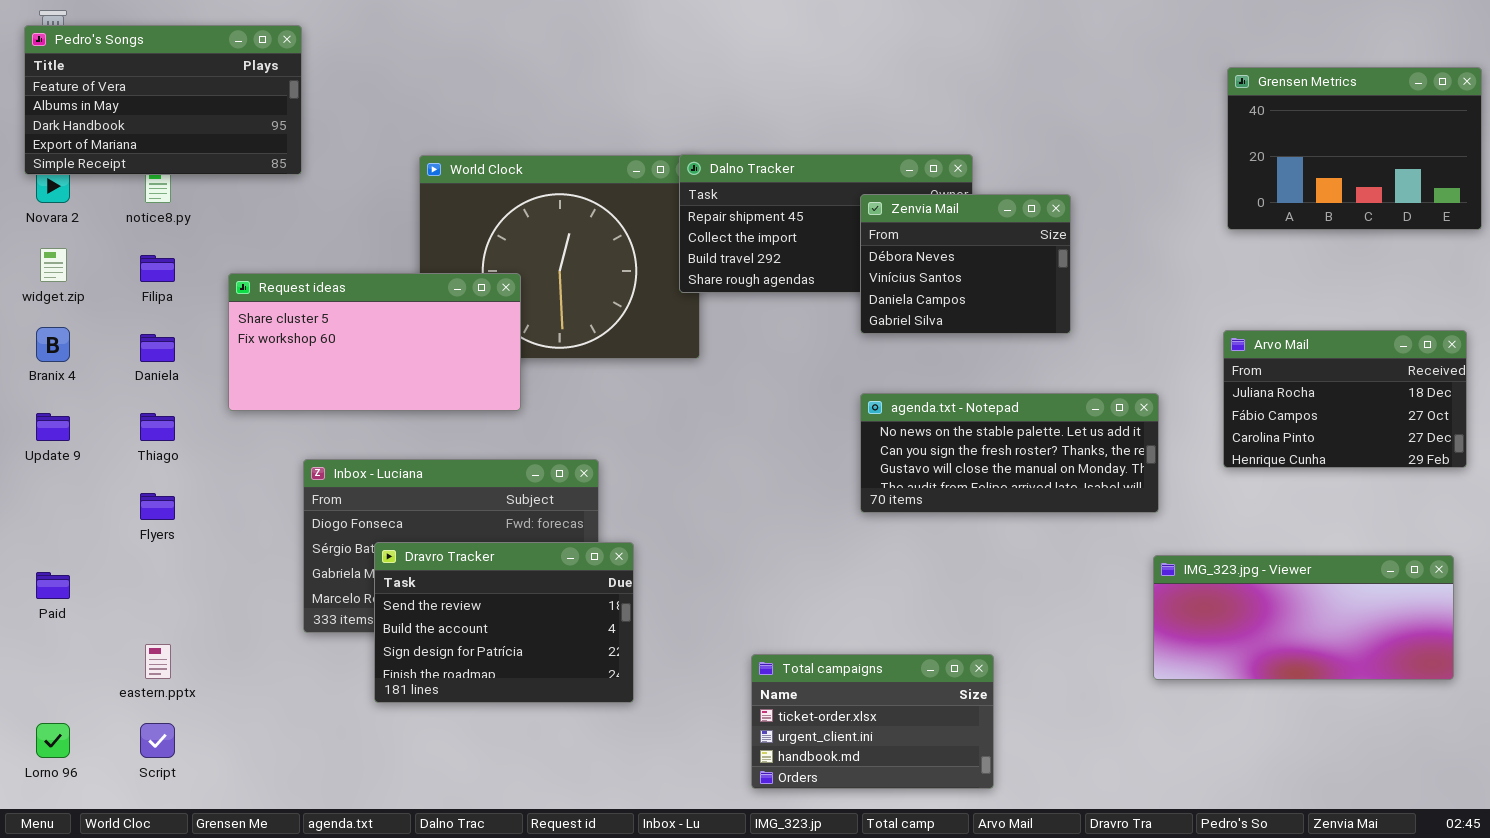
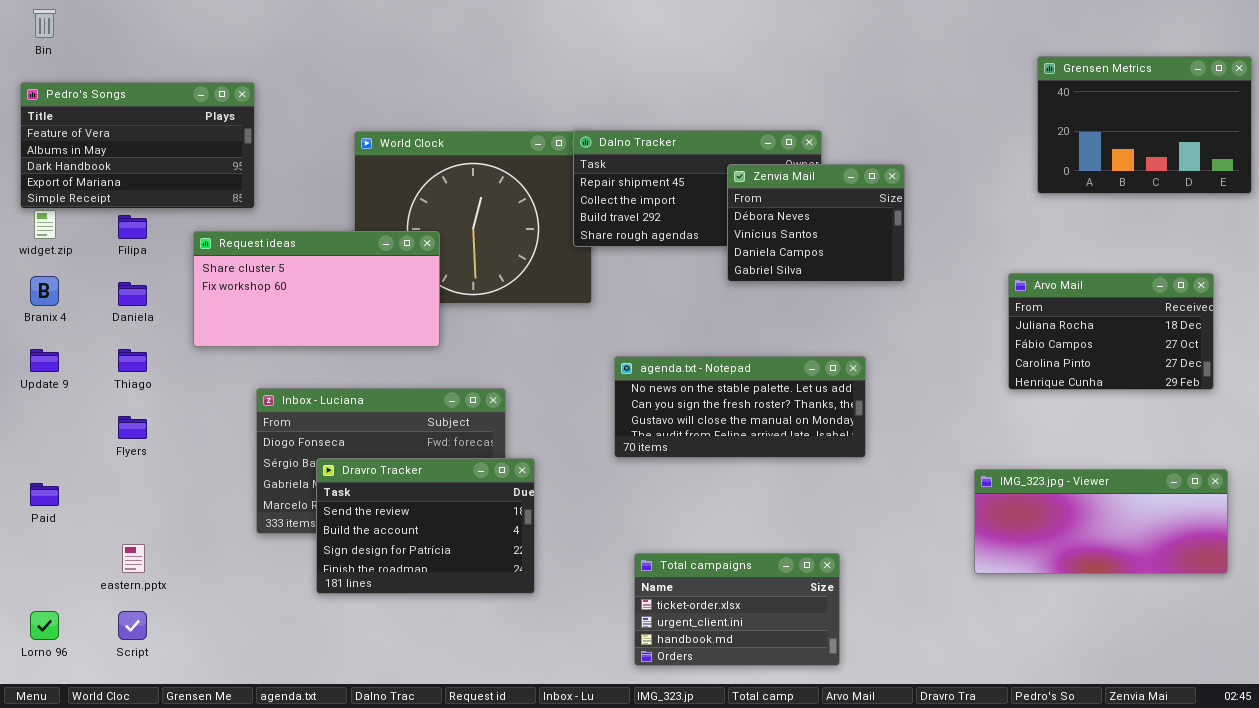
Pedro's Songs: [24,25,302,175] -> [20,82,255,209], moved
Arvo Mail: [1223,330,1467,468] -> [1008,273,1214,390], moved
agenda.txt - Notepad: [860,393,1159,513] -> [614,356,866,458], moved

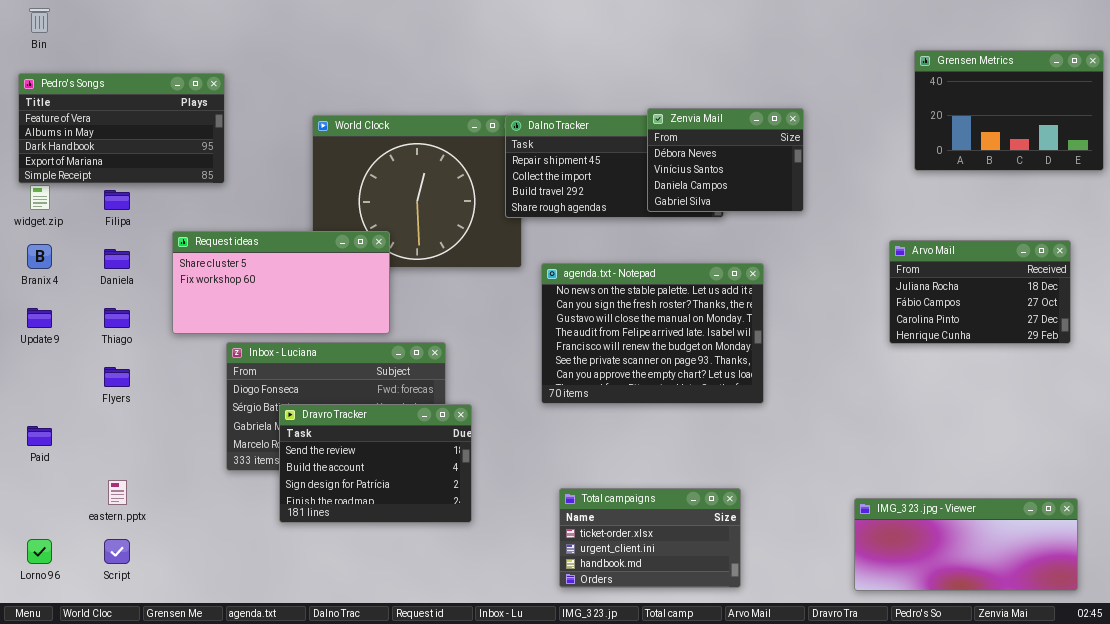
Zenvia Mail: [727,164,905,282] -> [647,108,804,212], moved
Request ideas: [193,231,440,347] -> [172,231,390,334], moved
agenda.txt - Notepad: [614,356,866,458] -> [541,263,764,404], resized
IMG_323.jpg - Viewer: [974,469,1228,574] -> [854,498,1078,591], moved

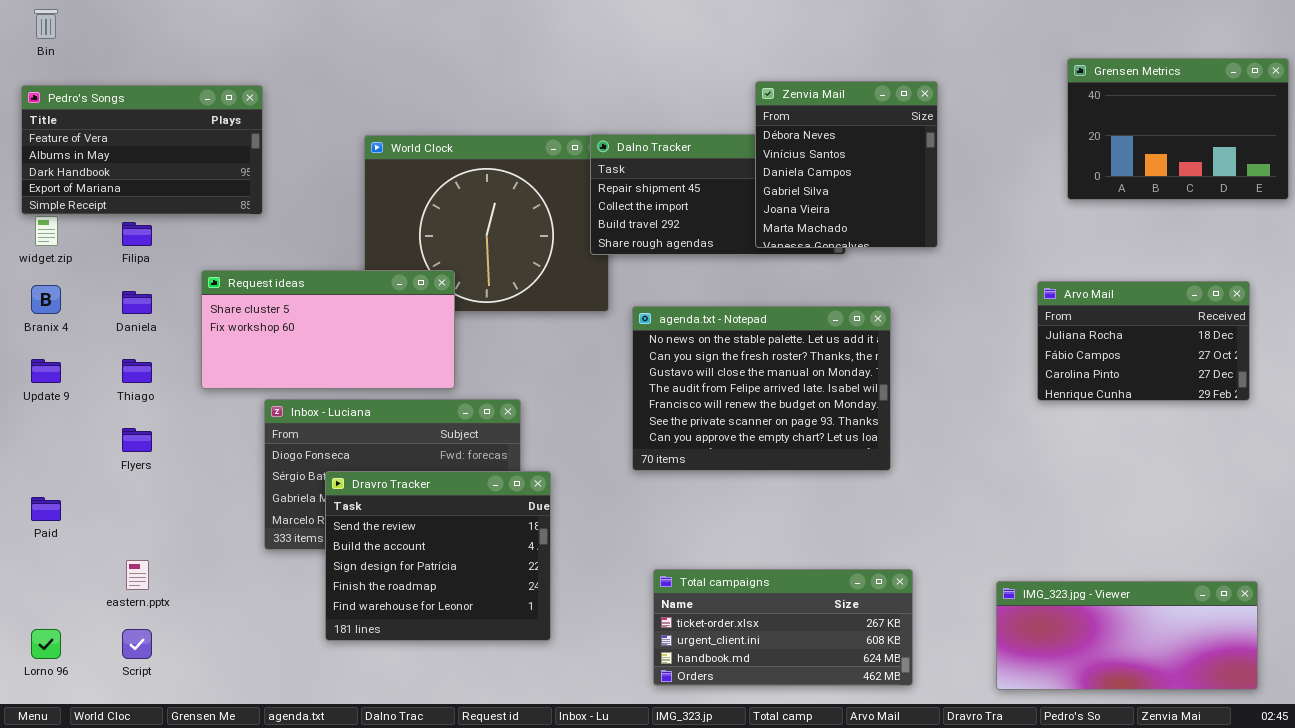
Zenvia Mail: [647,108,804,212] -> [755,81,938,248], resized
Dravro Tracker: [279,404,472,523] -> [325,471,551,641], resized
Total campaigns: [559,488,741,588] -> [653,569,913,686], resized

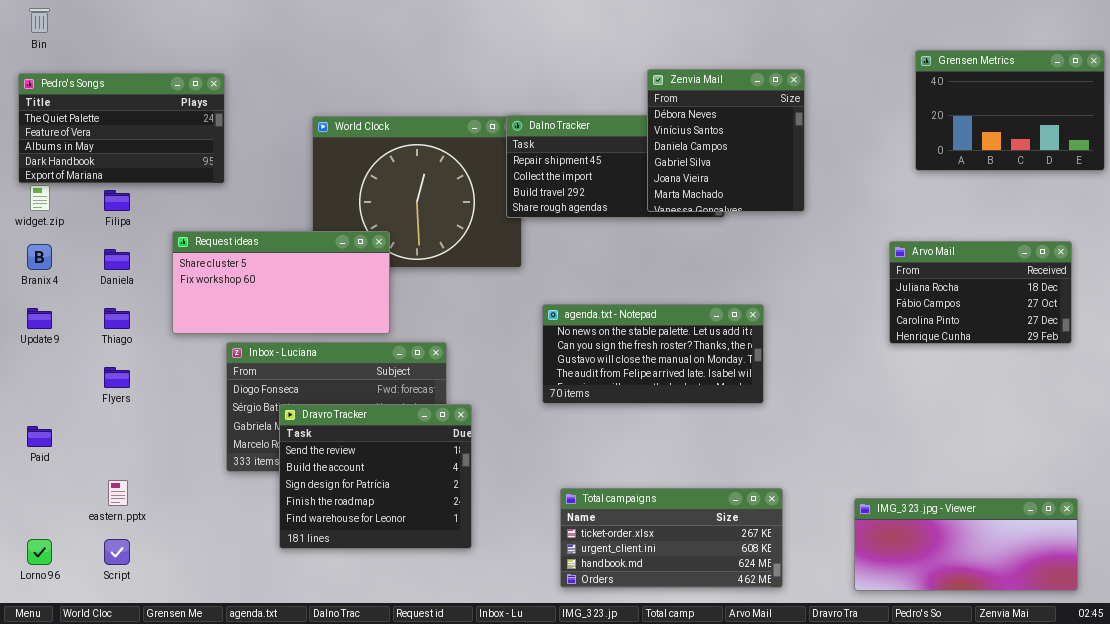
Pedro's Songs: [21,85,263,215] -> [18,73,225,184], scrolled up 1 row
agenda.txt - Notepad: [632,306,891,471] -> [542,304,764,404], resized

